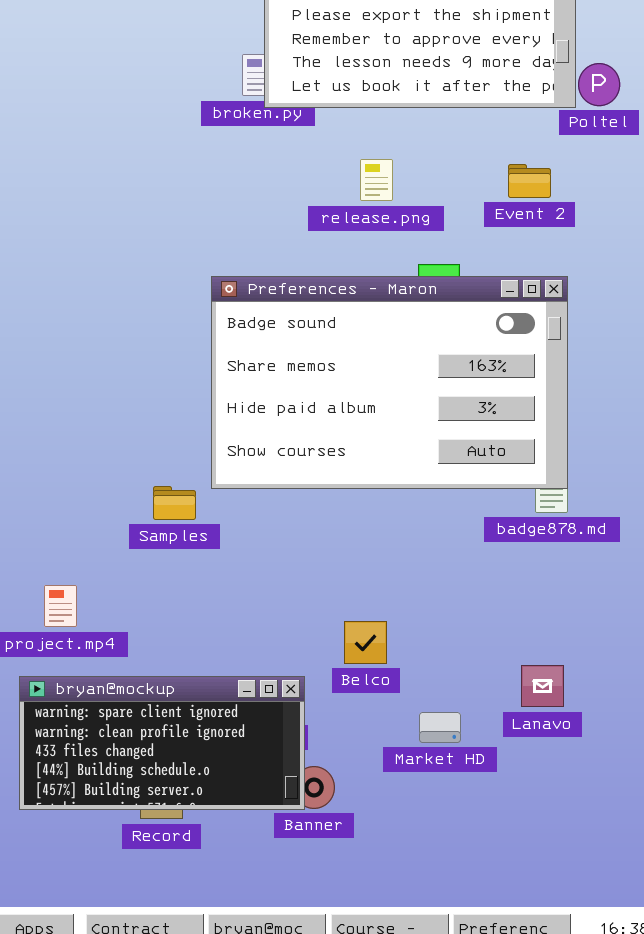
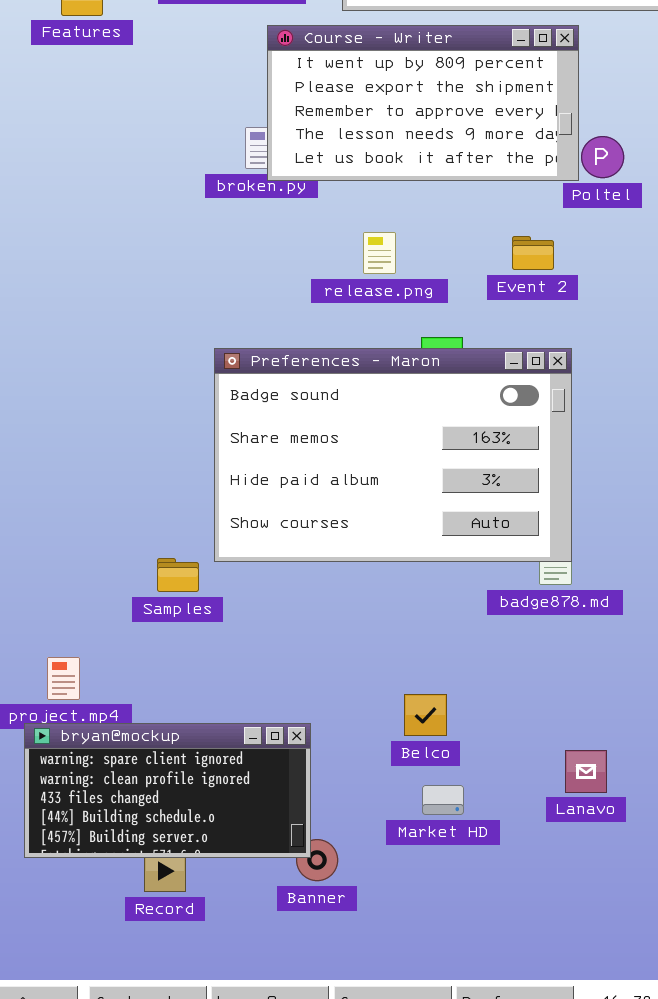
Belco: [344,621,387,664] -> [404,694,447,736], moved
Lanavo: [521,665,564,707] -> [565,750,607,793], moved
bryan@mockup: [19,676,305,810] -> [24,723,311,858], moved

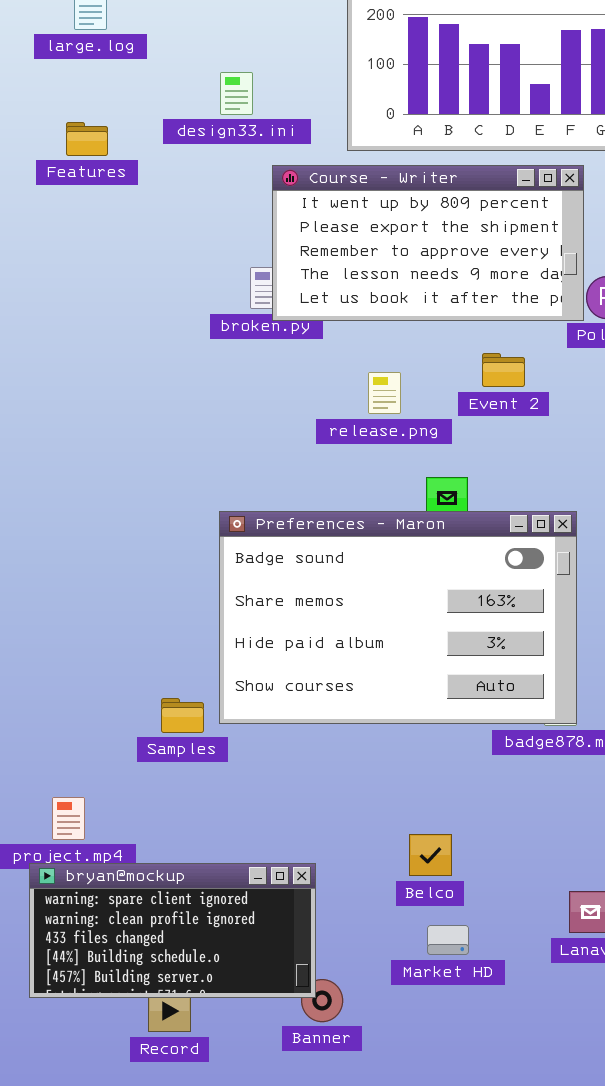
Event 2: [512,236,554,270] -> [482,353,525,387], moved
Preferences - Maron: [214,348,572,562] -> [219,511,577,724], moved

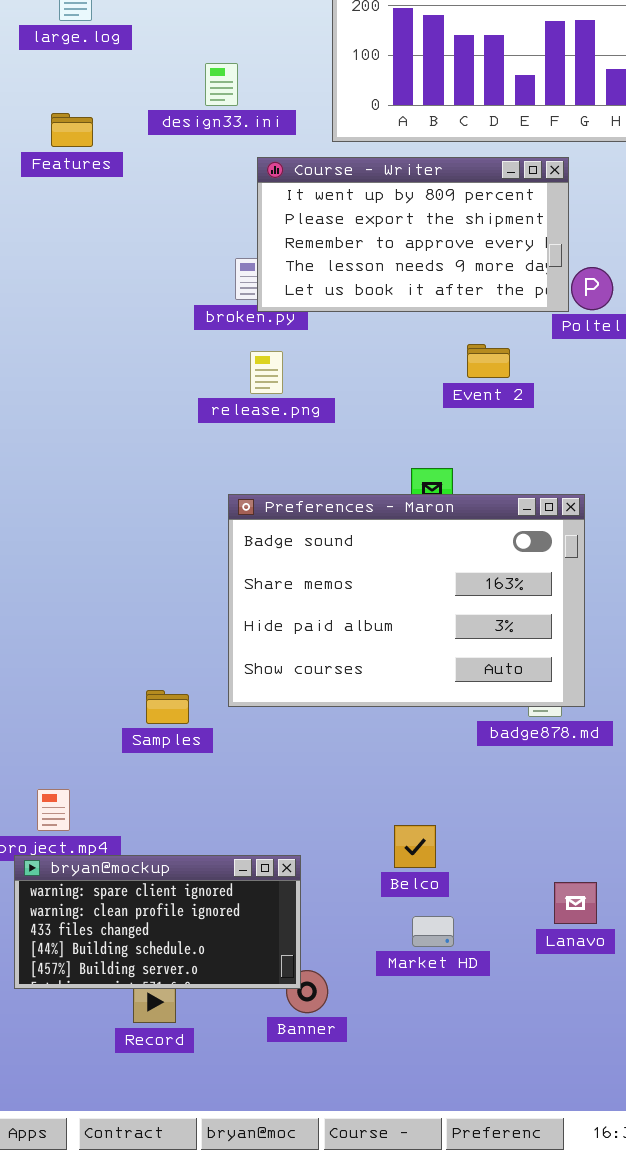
release.png: [368,372,401,414] -> [250,351,283,394], moved
Preferences - Maron: [219,511,577,724] -> [228,494,585,707], moved

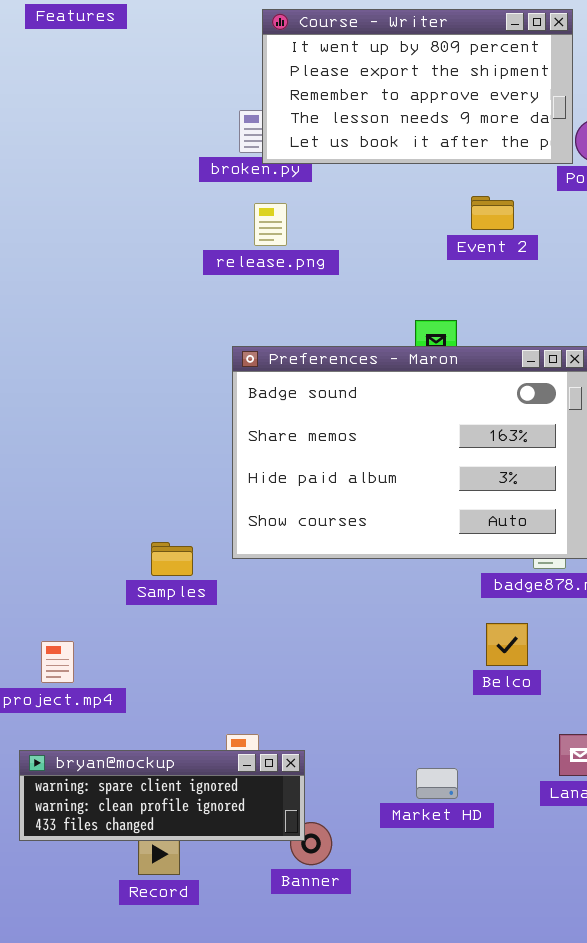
Belco: [394,825,436,868] -> [486,623,528,666], moved
bryan@mockup: [14,855,301,989] -> [19,750,305,841], resized

